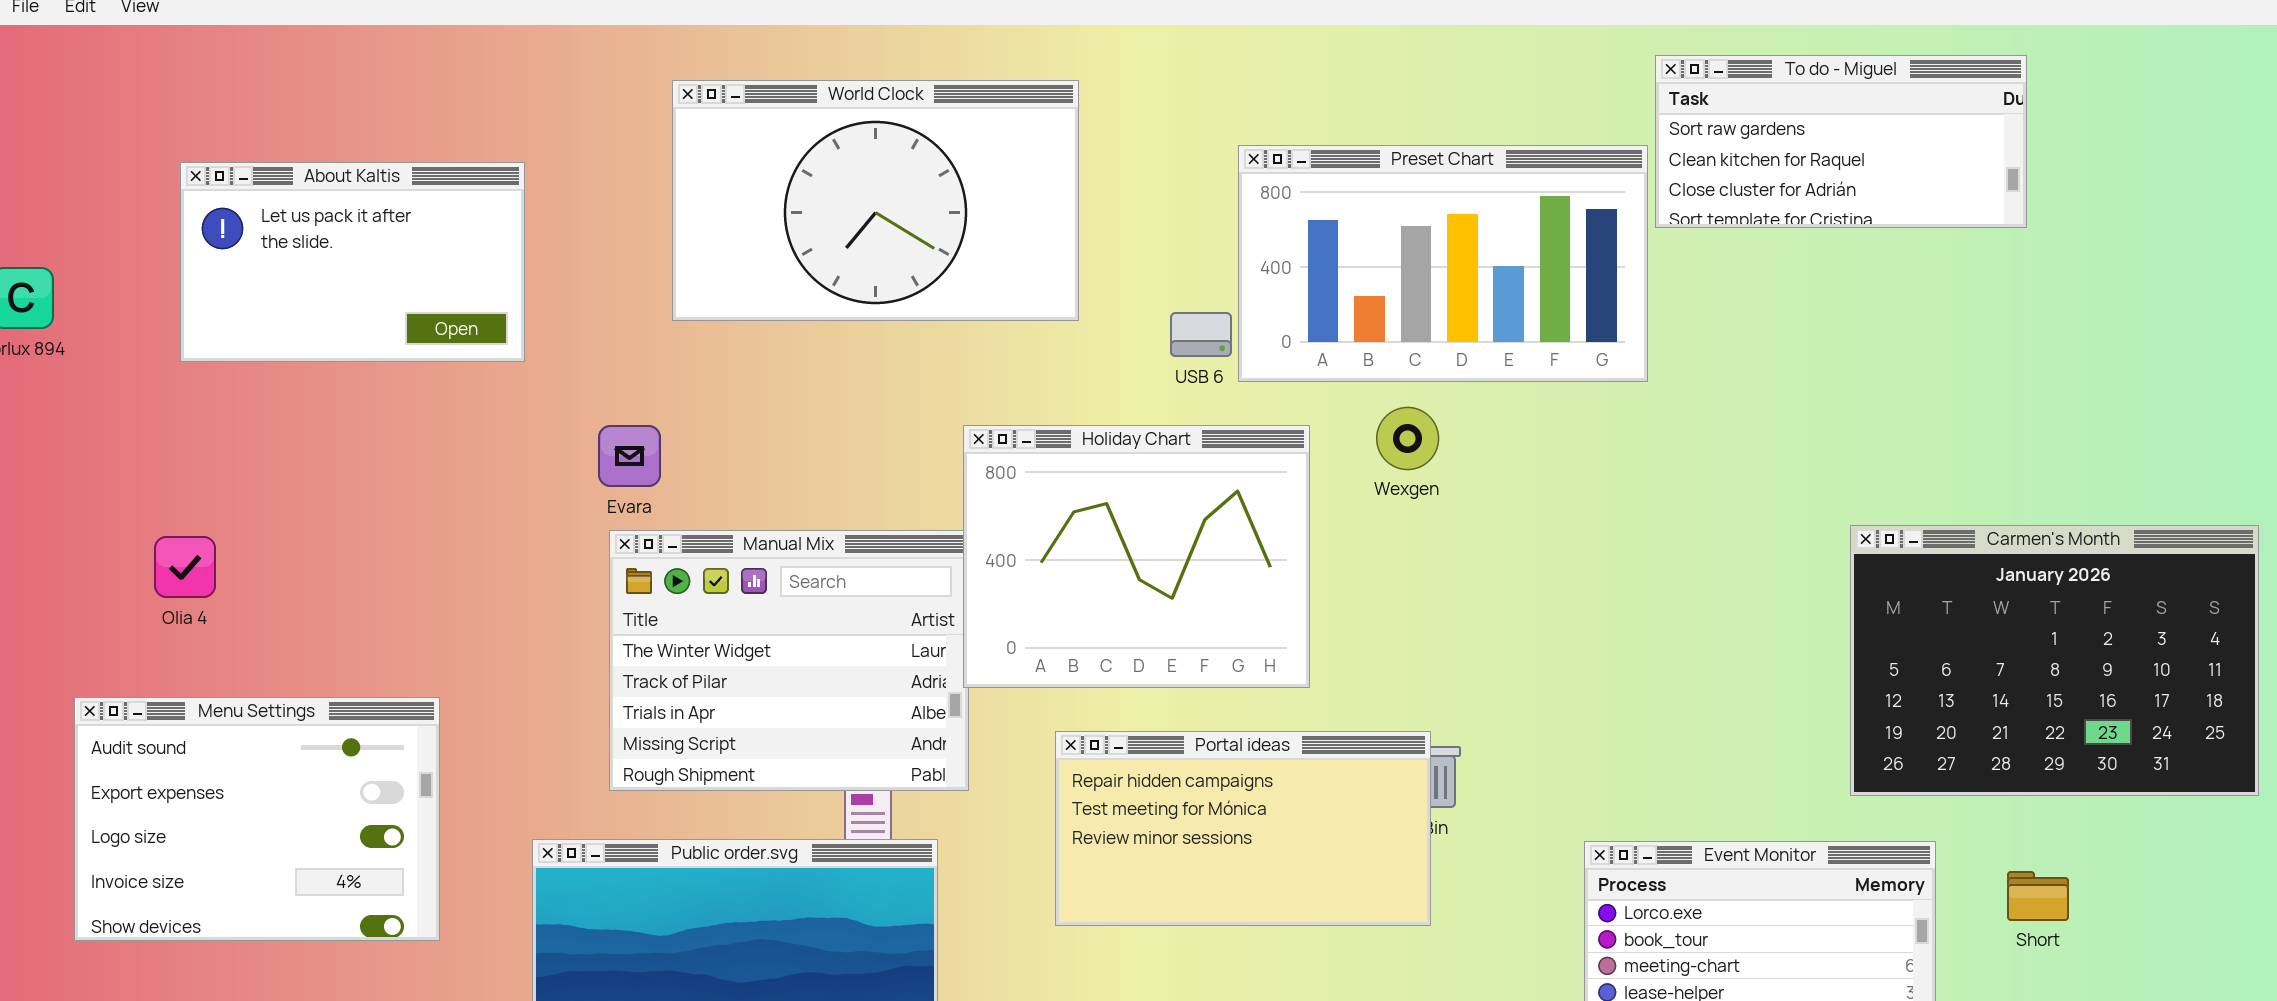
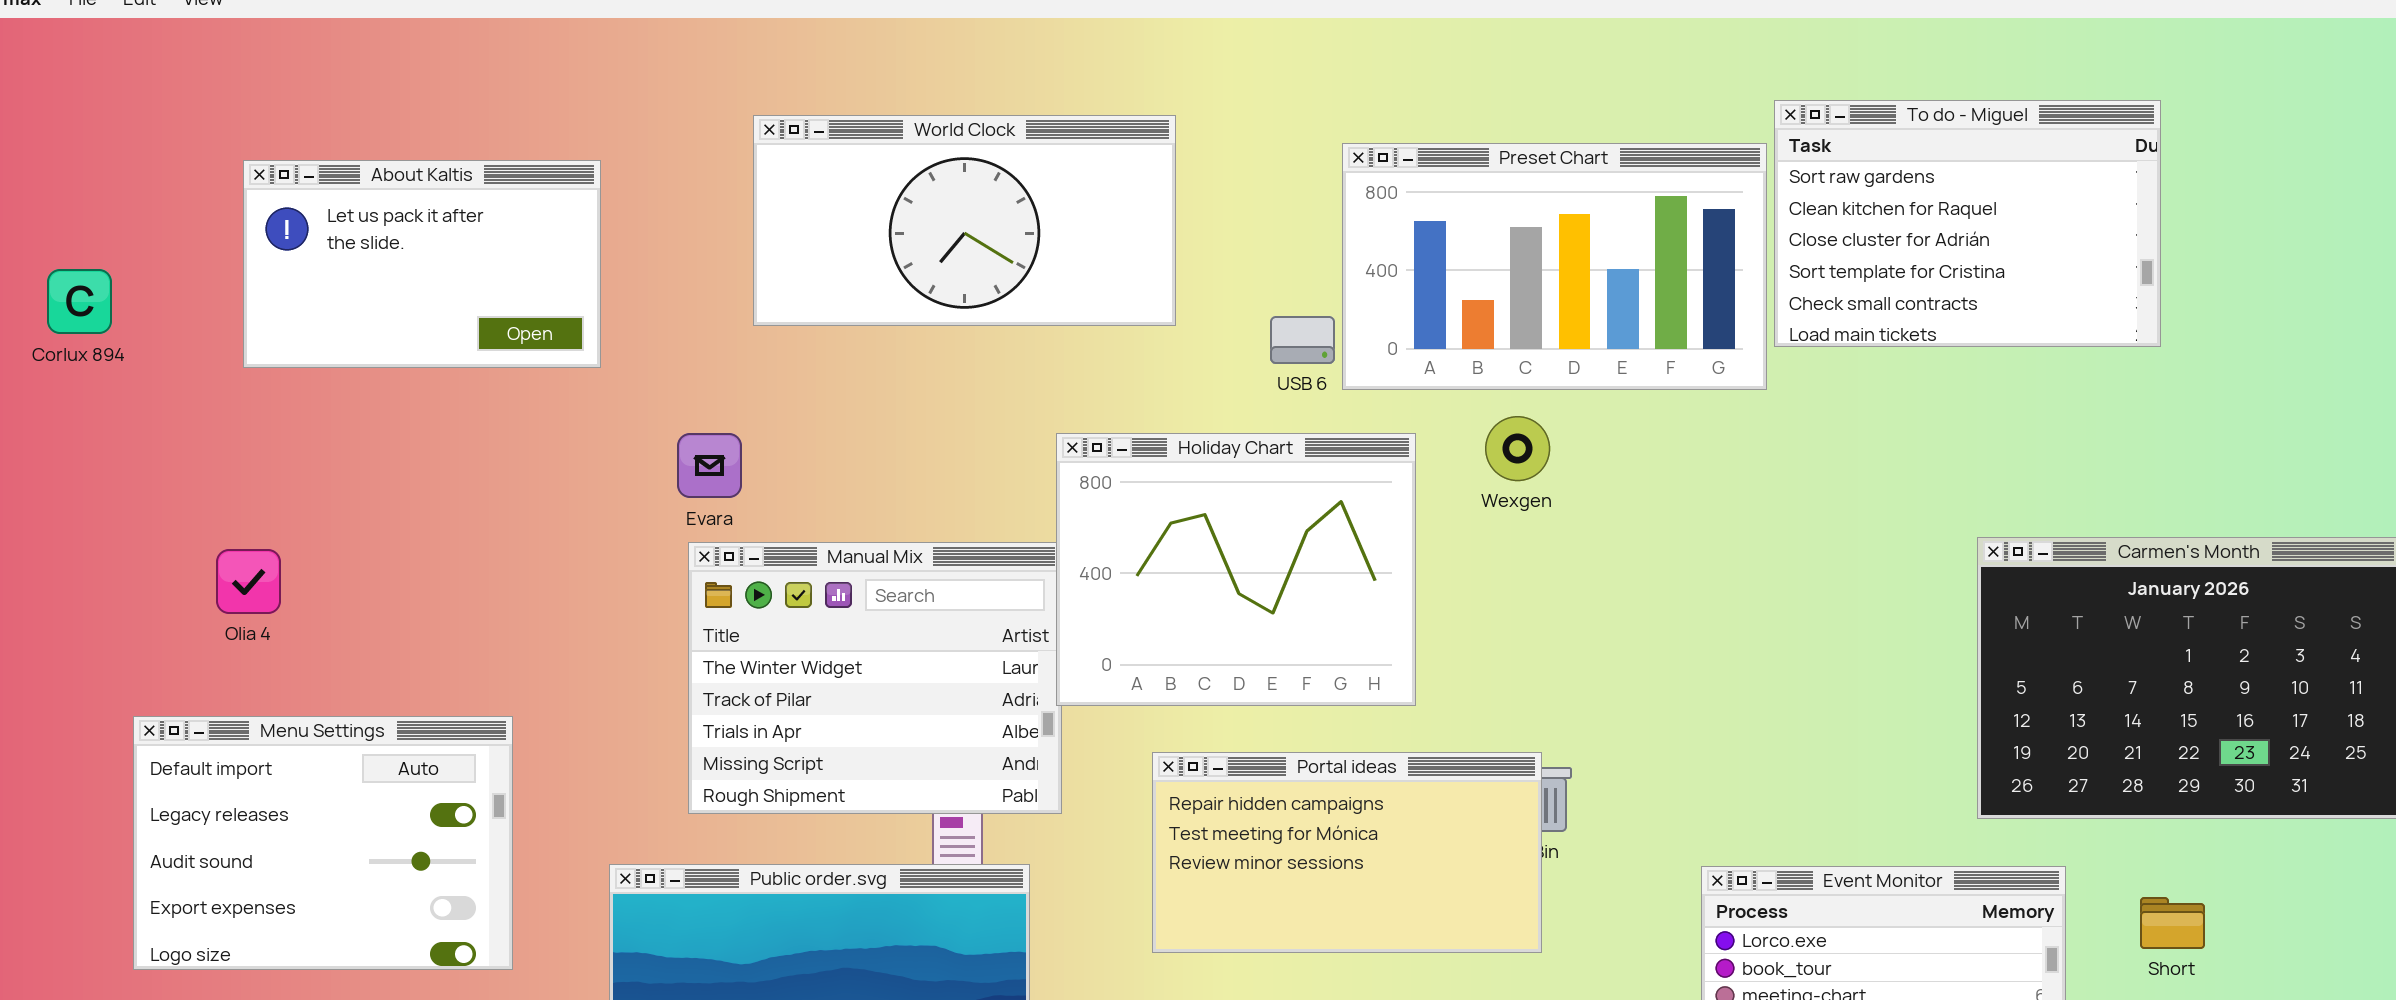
To do - Miguel: [1655,55,2027,228] -> [1774,100,2161,347], moved, resized
World Clock: [672,80,1079,321] -> [753,115,1176,326], resized
Menu Settings: [74,697,440,941] -> [133,716,513,970], scrolled up 2 rows

